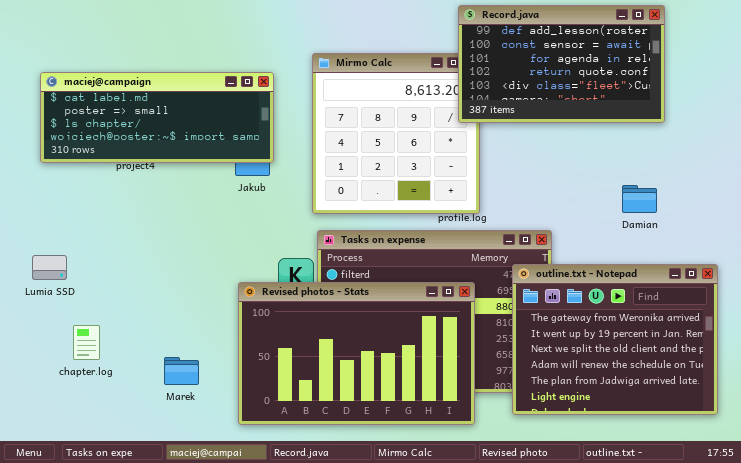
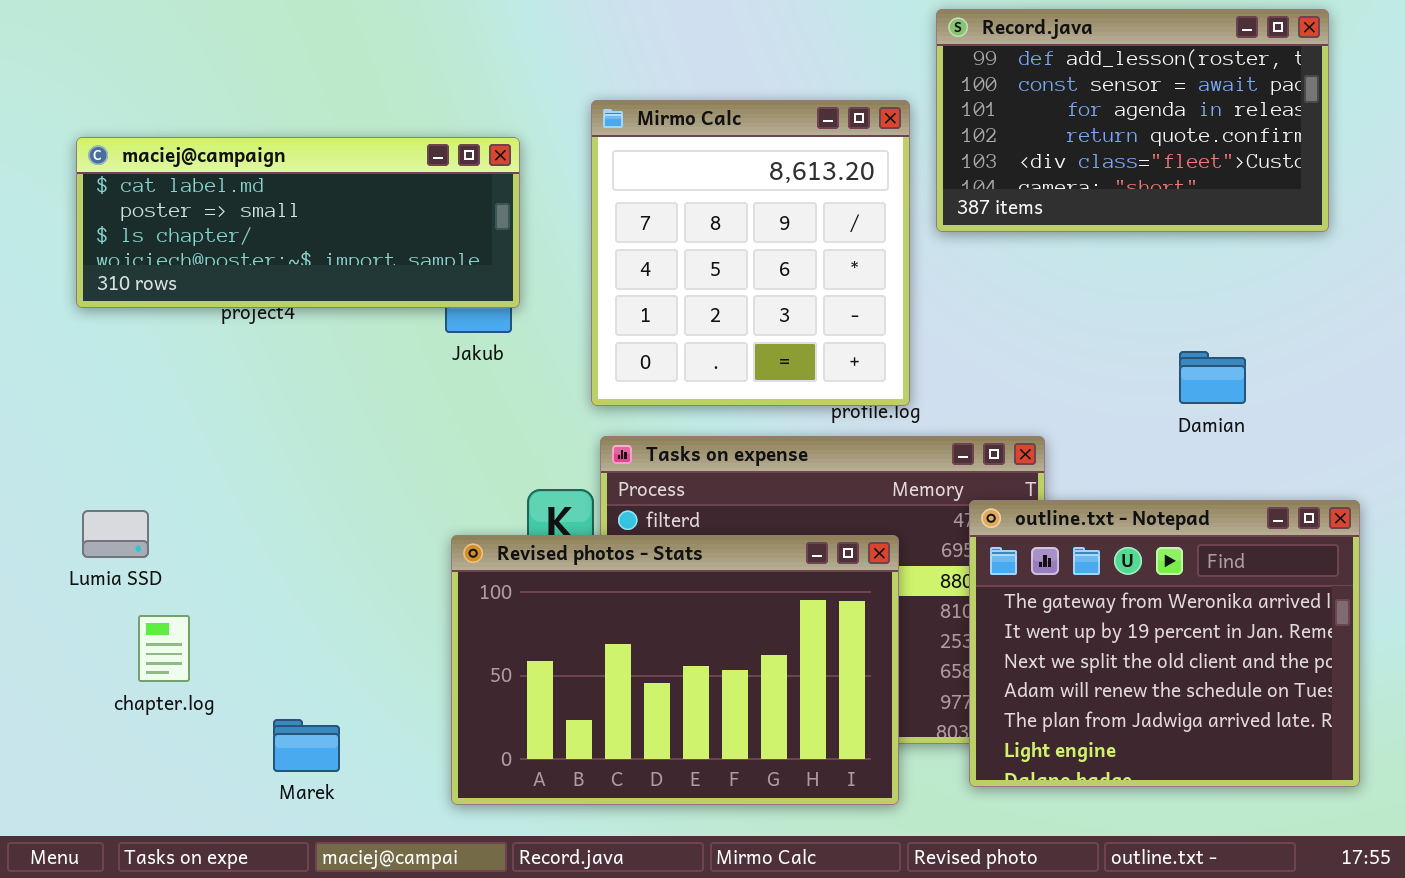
Record.java: [458,5,665,123] -> [936,9,1329,232], moved
Lumia SSD: [32,255,67,280] -> [82,510,149,558], moved
Marek: [164,357,199,385] -> [273,719,340,772], moved

